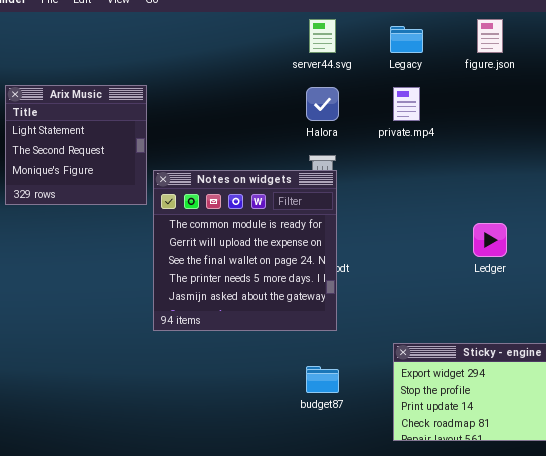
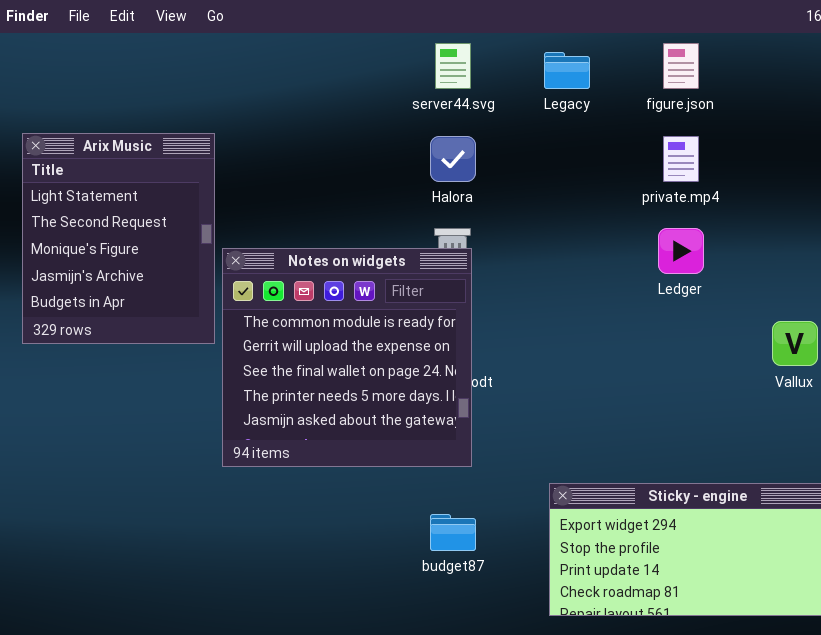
Arix Music: [5,85,147,205] -> [22,133,215,344], resized
private.mp4: [393,87,420,121] -> [663,136,699,182], moved
Ledger: [473,223,507,257] -> [658,228,704,274], moved

